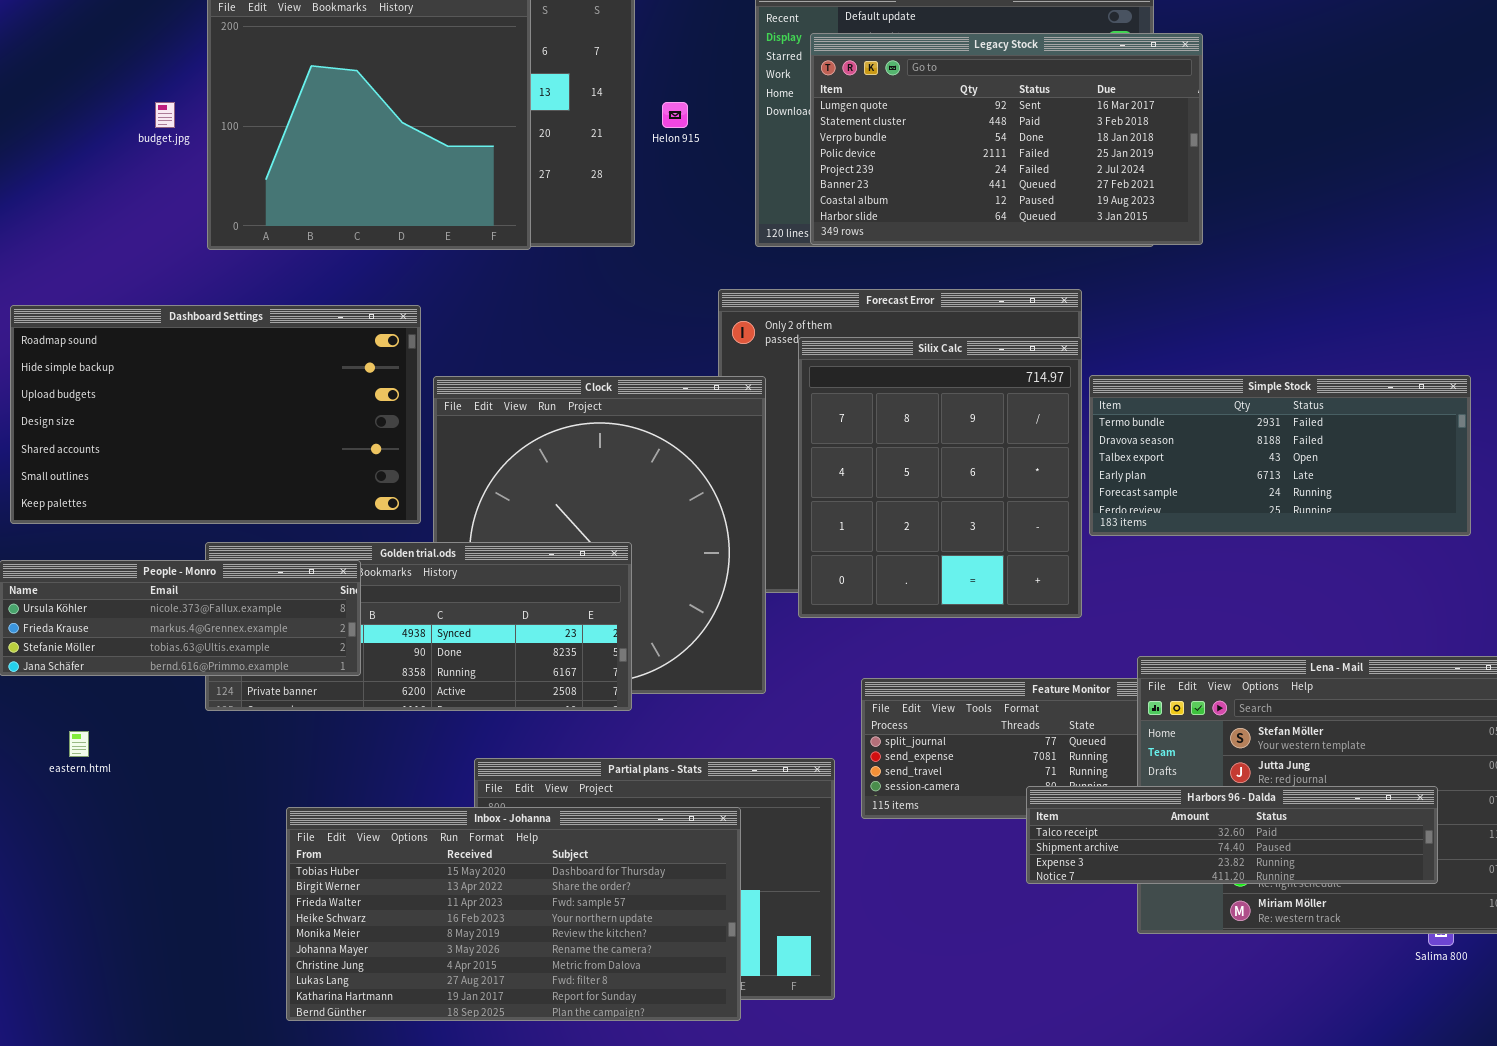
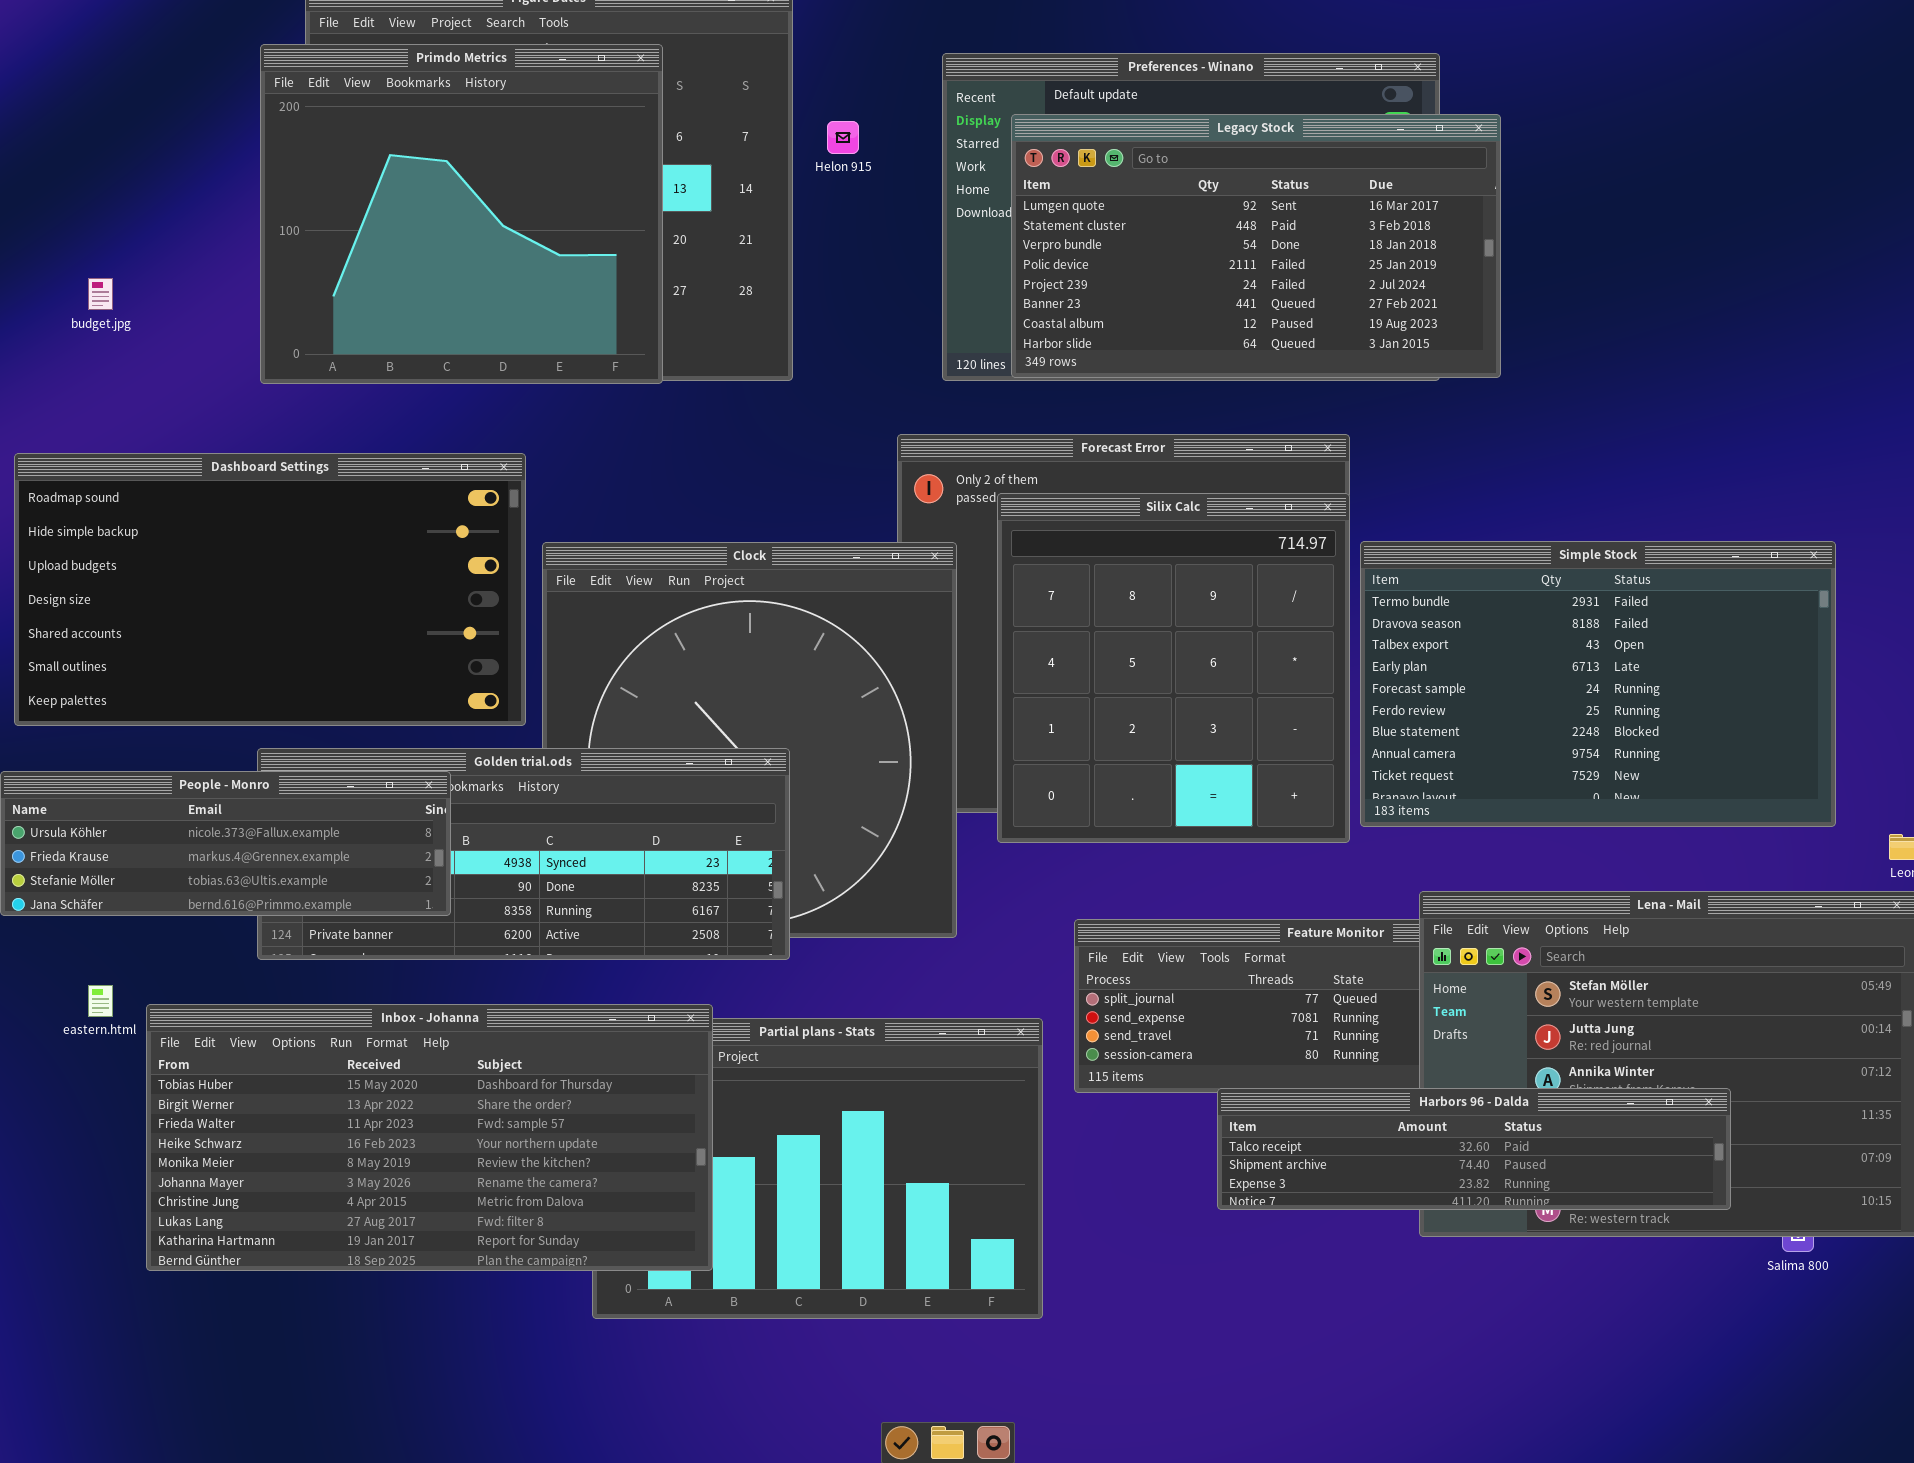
budget.jpg: [155,102,175,128] -> [88,278,113,310], moved
Helon 915: [662,102,688,128] -> [827,121,859,154], moved
Simple Stock: [1089,375,1471,536] -> [1360,541,1836,827], resized
Harbors 96 - Dalda: [1026,786,1438,884] -> [1217,1088,1731,1210], moved
Inbox - Johanna: [286,807,741,1021] -> [146,1004,713,1271], moved

